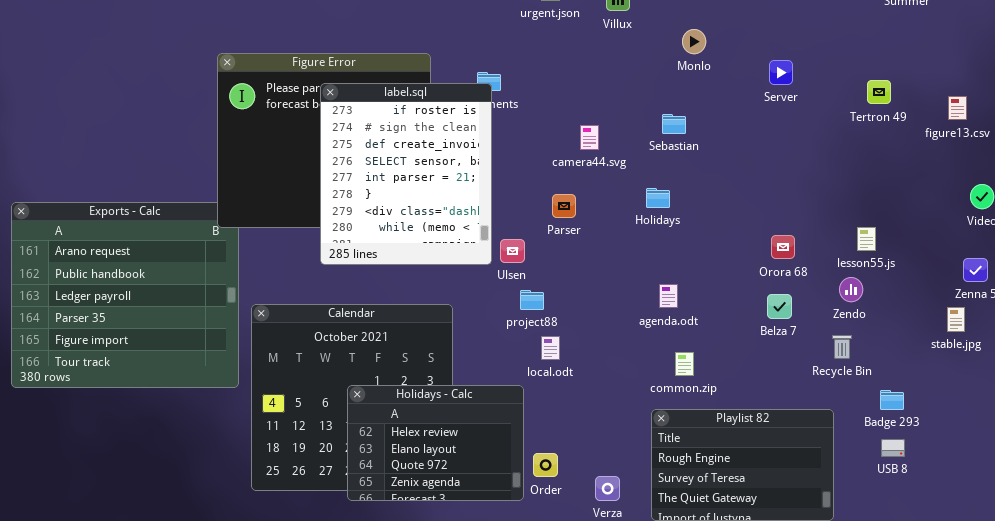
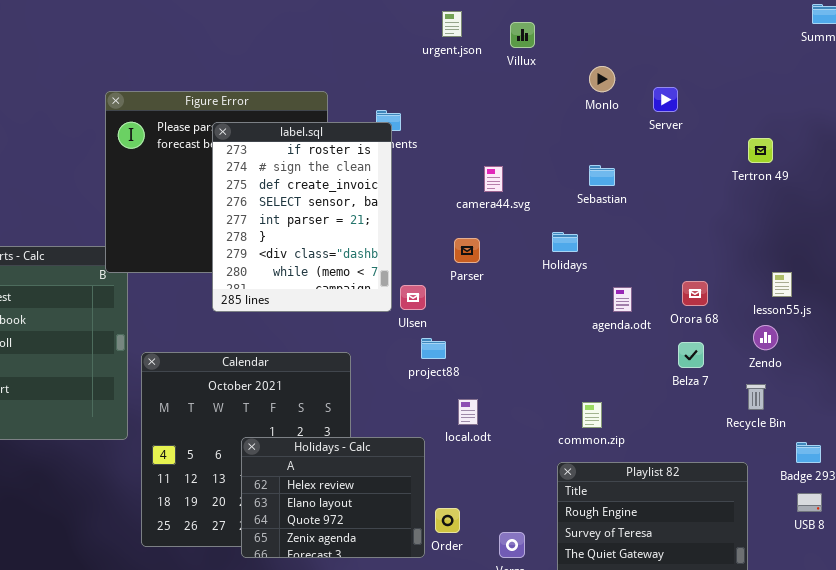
Server: [769,60,793,85] -> [653,87,678,112], moved
Tertron 49: [867,80,891,104] -> [748,138,773,163], moved
Sebastian: [662,114,686,134] -> [589,165,615,186], moved
agenda.odt: [659,284,678,308] -> [613,287,632,312], moved
local.odt: [541,336,560,360] -> [458,399,478,425], moved

